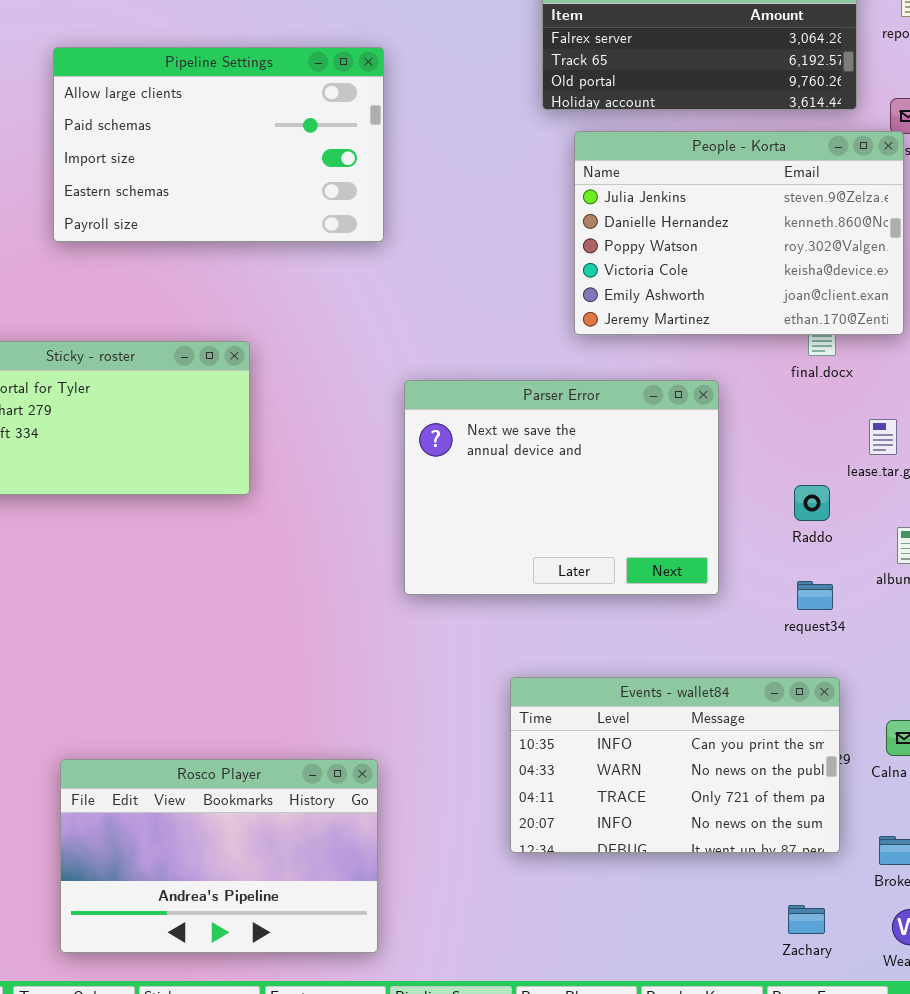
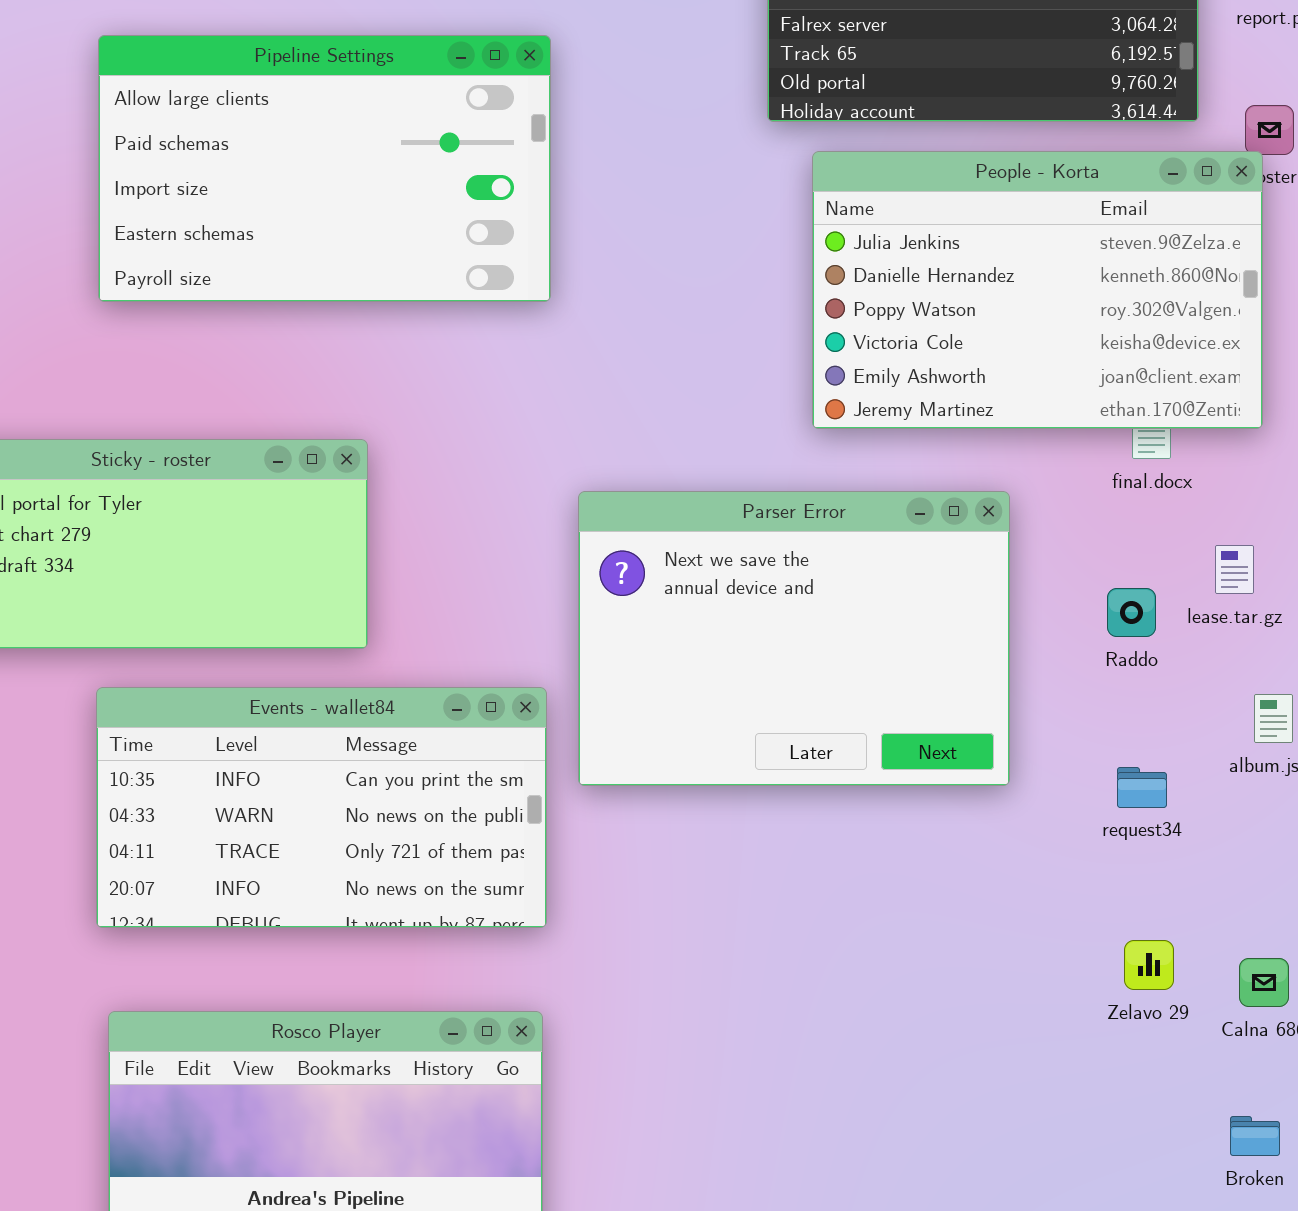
Raddo: [794,485,830,521] -> [1107,588,1156,637], moved
Events - wallet84: [510,677,840,853] -> [96,687,547,928], moved

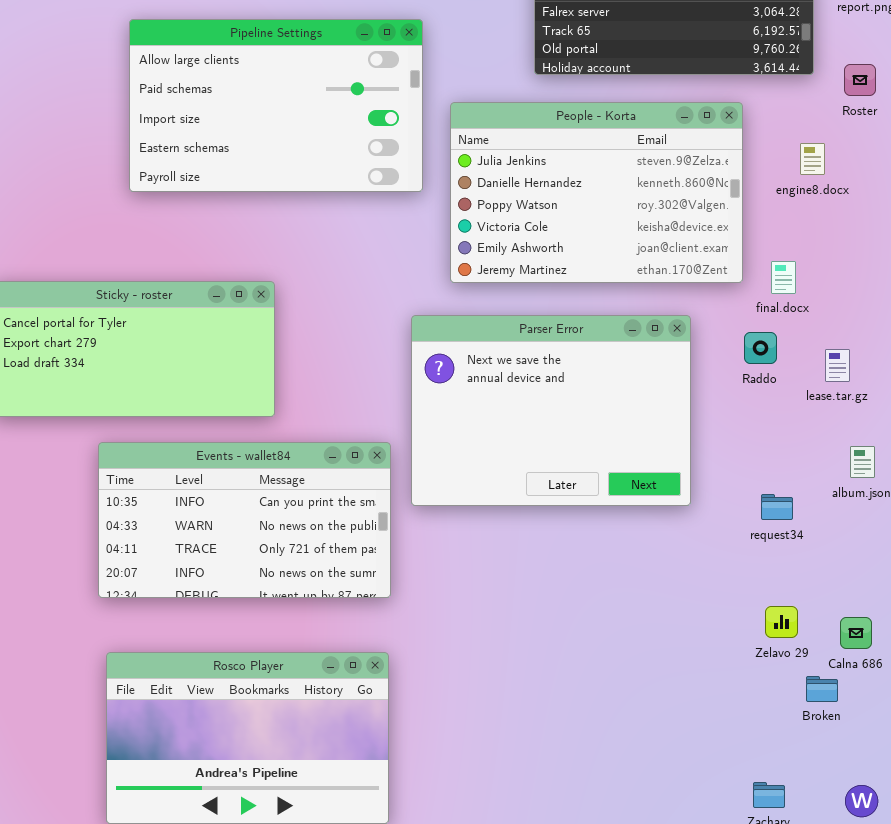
Pipeline Settings: [98,35,551,302] -> [129,19,423,192], moved
People - Korta: [812,151,1263,429] -> [450,102,743,283], moved
Raddo: [1107,588,1156,637] -> [744,332,777,364], moved
Broken: [1230,1116,1280,1156] -> [806,676,838,702], moved

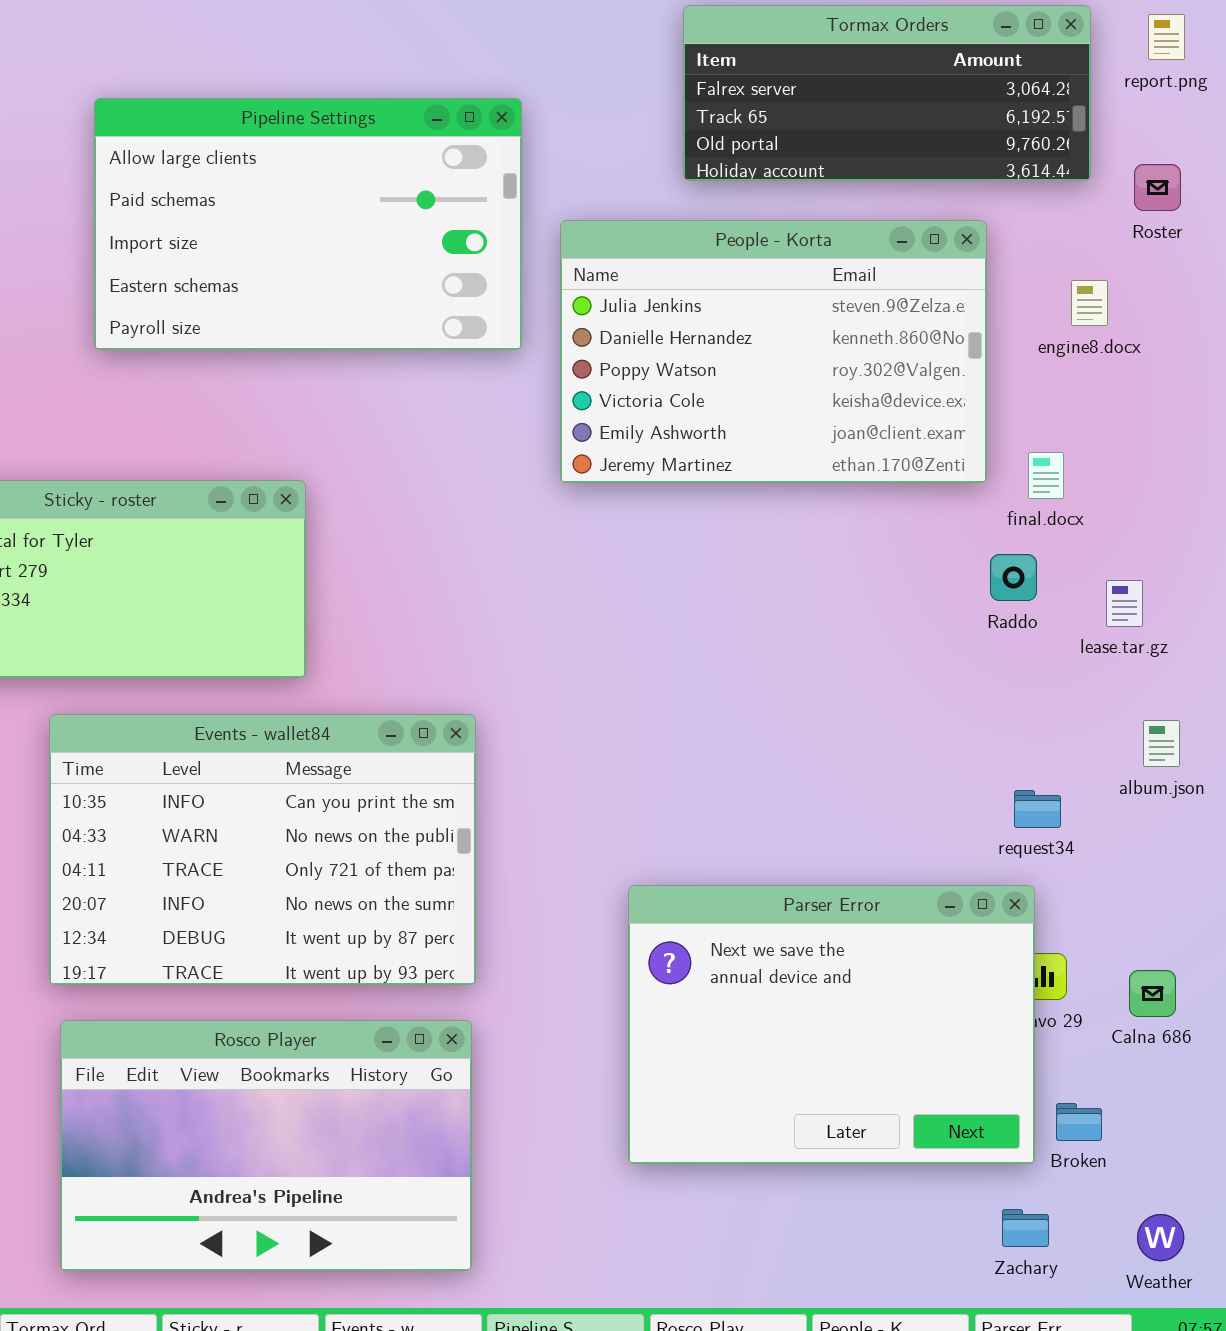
Parser Error: [411,315,691,506] -> [628,885,1035,1164], moved
Events - wallet84: [98,442,391,598] -> [49,714,476,985], resized
Broken: [806,676,838,702] -> [1056,1103,1102,1141], moved

